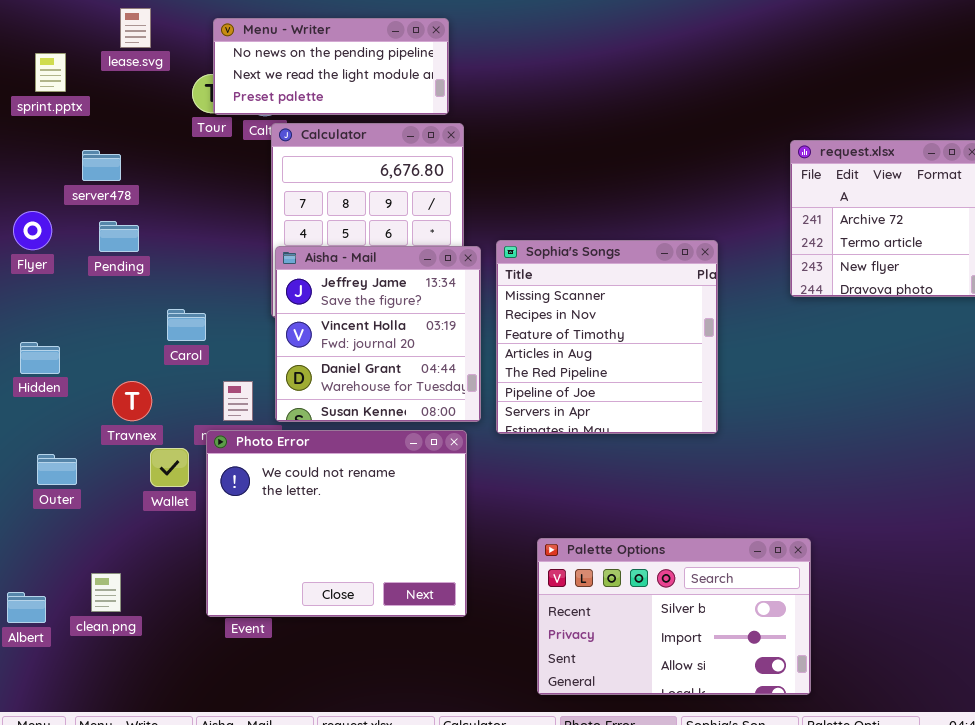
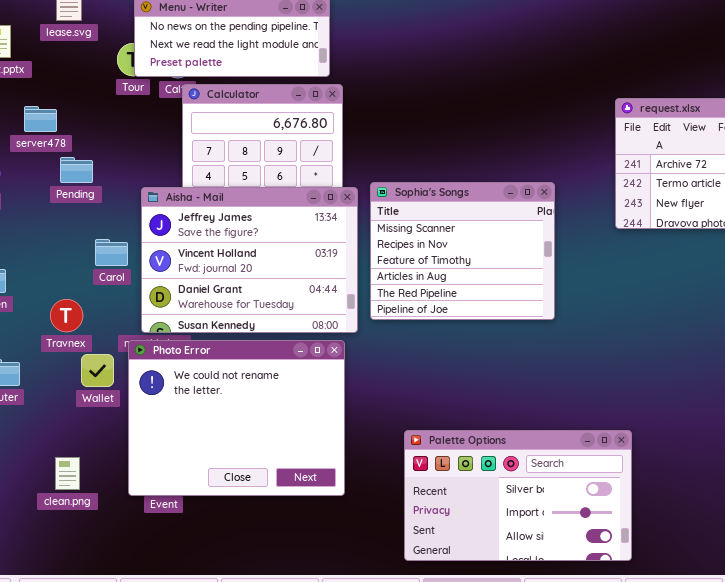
Pending: [99,221,139,252] -> [60,157,93,183], moved
Sophia's Songs: [496,240,718,434] -> [370,182,555,320], resized
Aisha - Mail: [275,246,481,422] -> [141,187,358,333], resized
clean.png: [91,573,121,612] -> [55,457,80,490], moved

